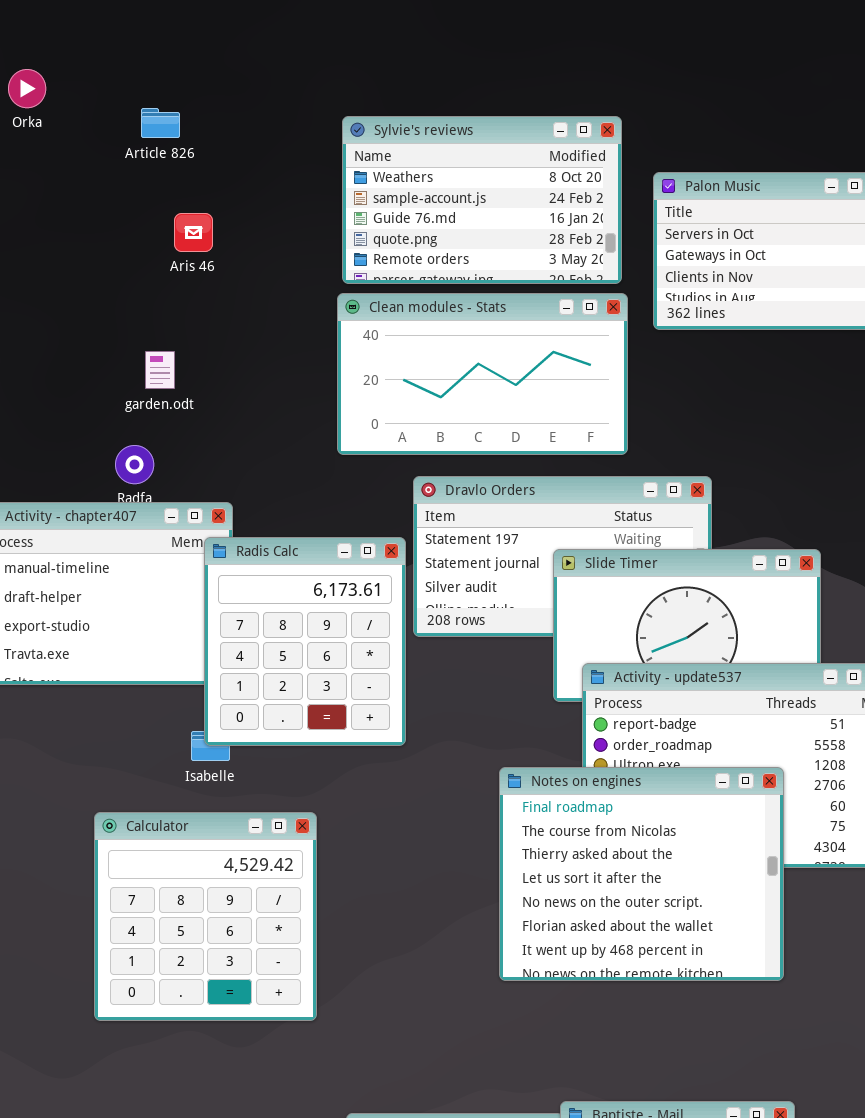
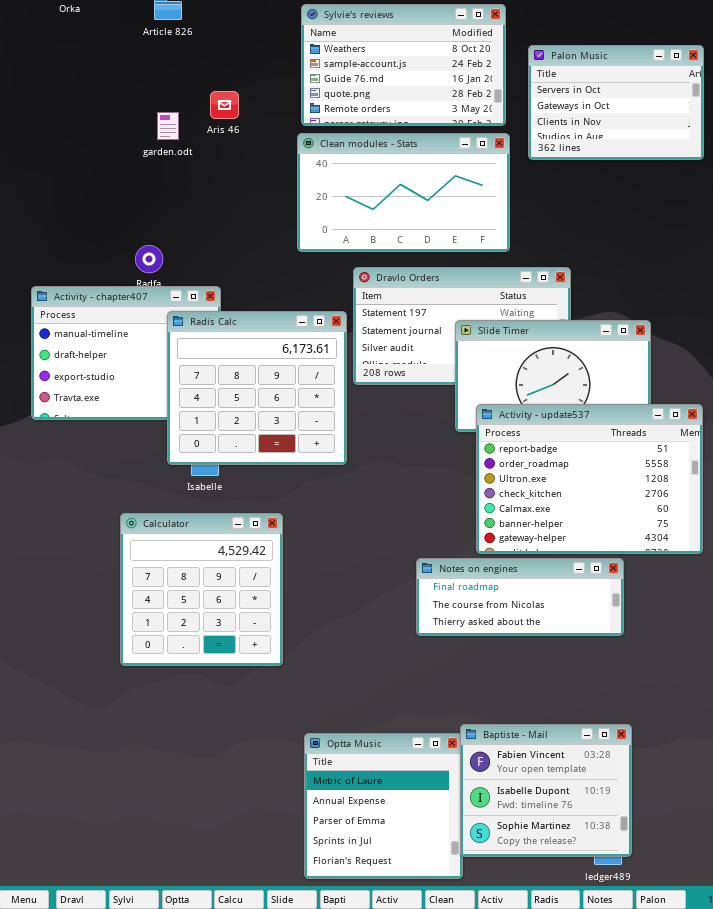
Aris 46: [174,213,213,252] -> [210,91,239,119], moved
garden.odt: [145,351,175,389] -> [157,112,179,140], moved
Radis Calc: [204,537,406,746] -> [167,311,347,465], resized
Notes on engines: [499,767,784,981] -> [416,558,624,636], resized

